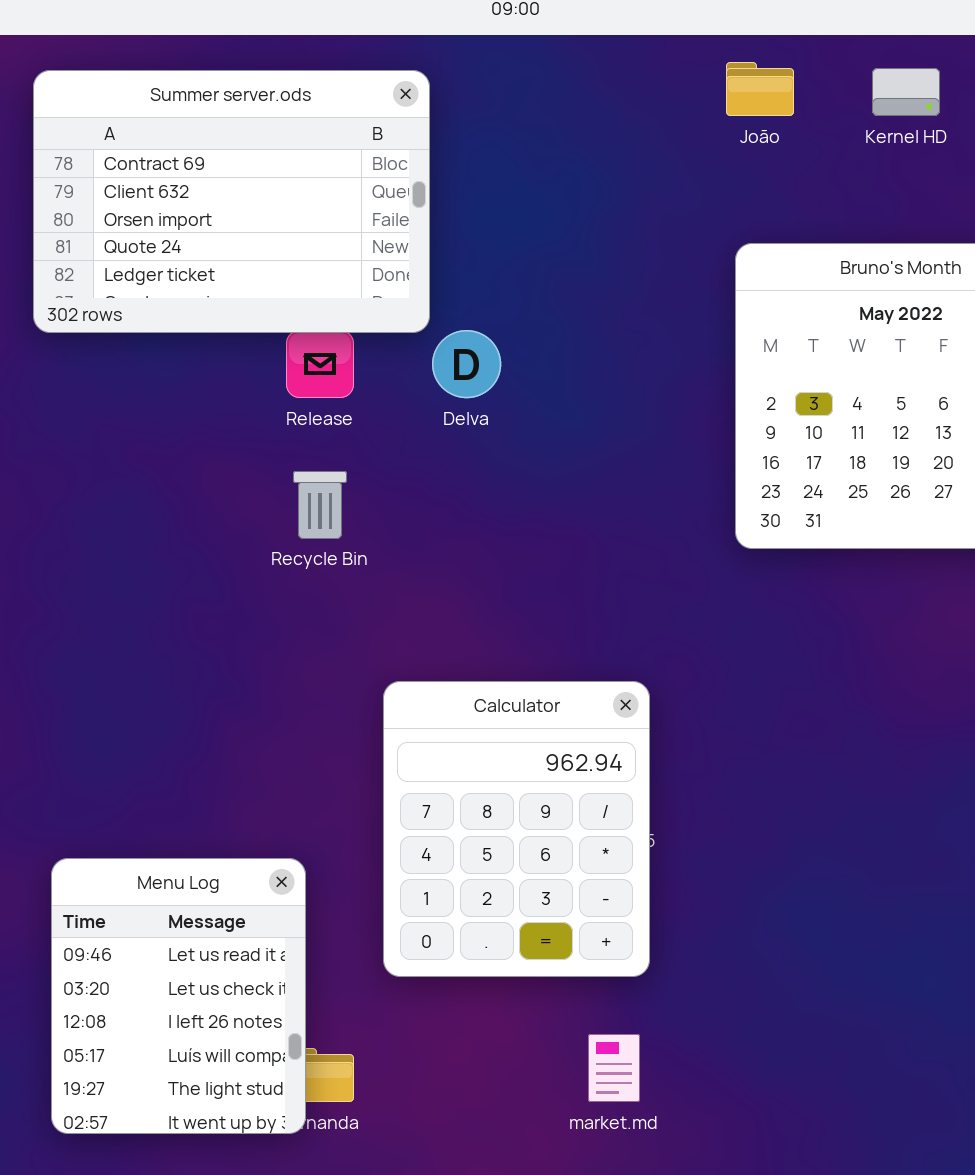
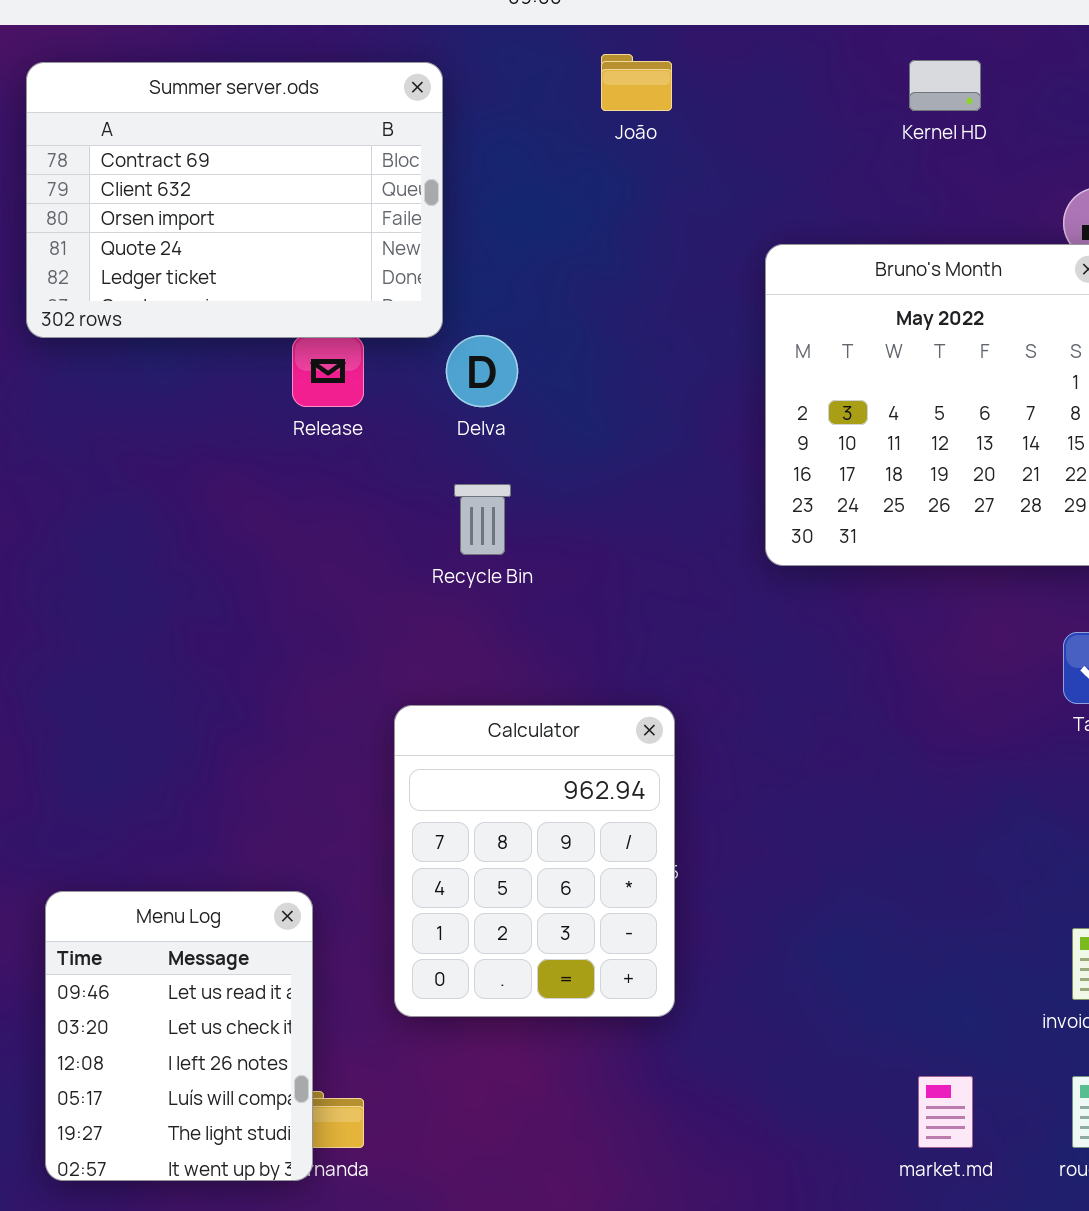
João: [726,62,794,116] -> [601,54,672,111], moved
Recycle Bin: [293,471,347,539] -> [454,484,511,555], moved
market.md: [588,1034,640,1102] -> [918,1076,973,1148], moved

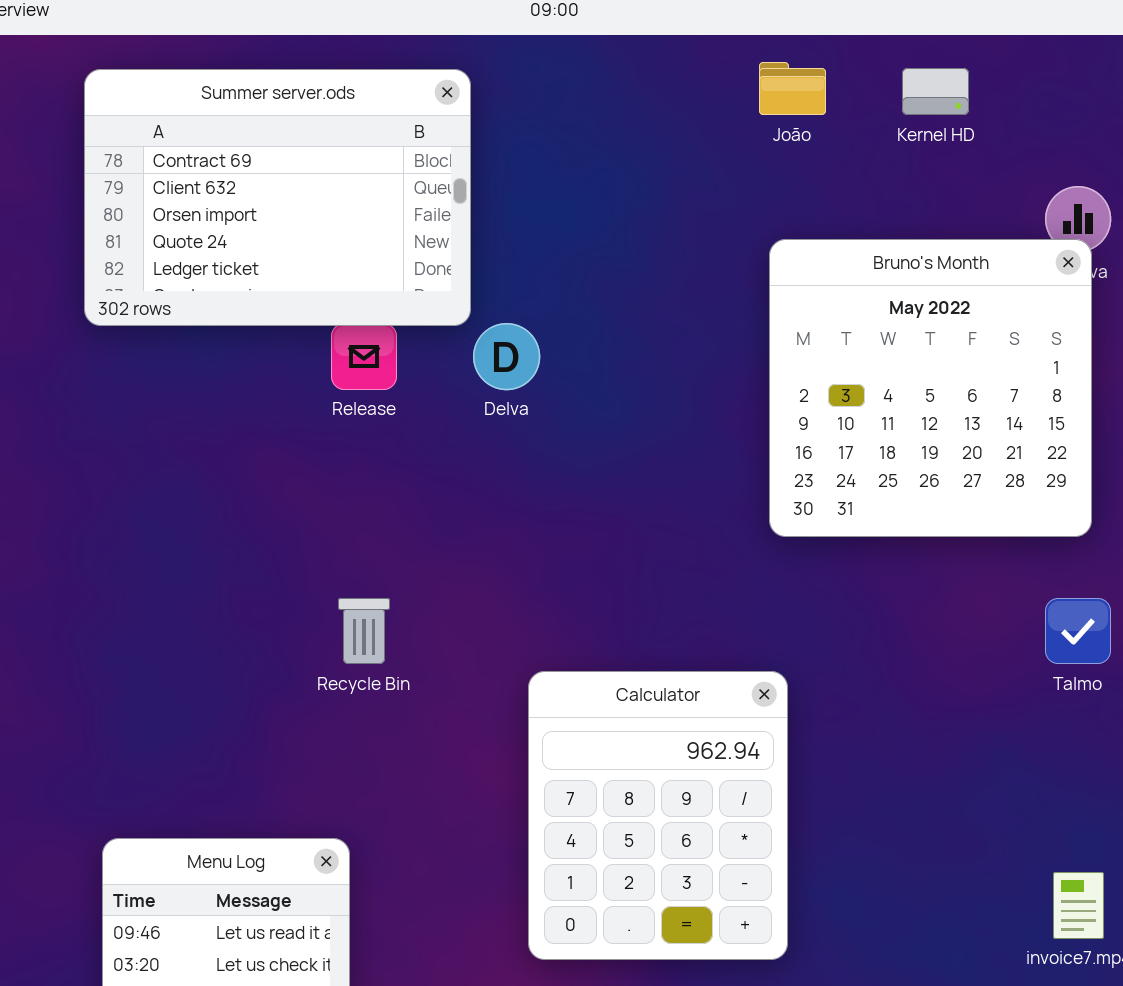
João: [601,54,672,111] -> [759,62,826,115], moved
Recycle Bin: [454,484,511,555] -> [338,598,390,664], moved
Calculator: [394,705,675,1017] -> [528,671,788,960], moved

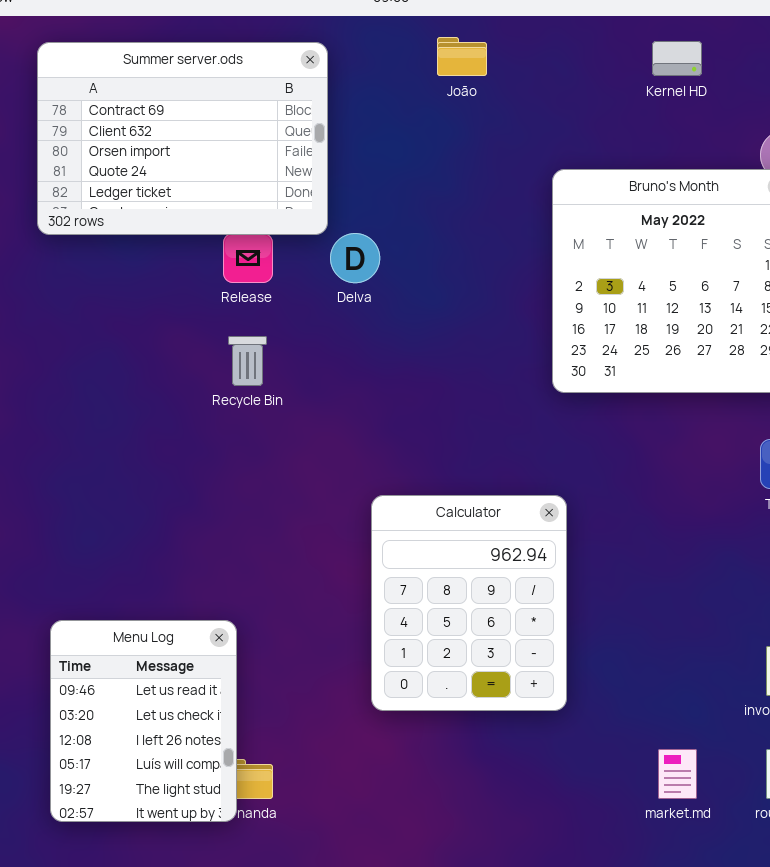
João: [759,62,826,115] -> [437,37,487,76], moved
Recycle Bin: [338,598,390,664] -> [228,336,267,386], moved

